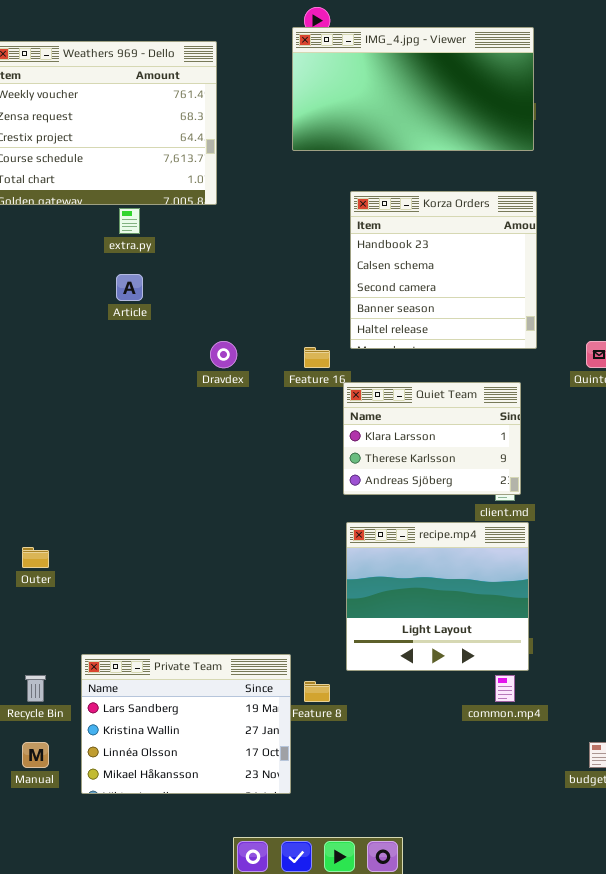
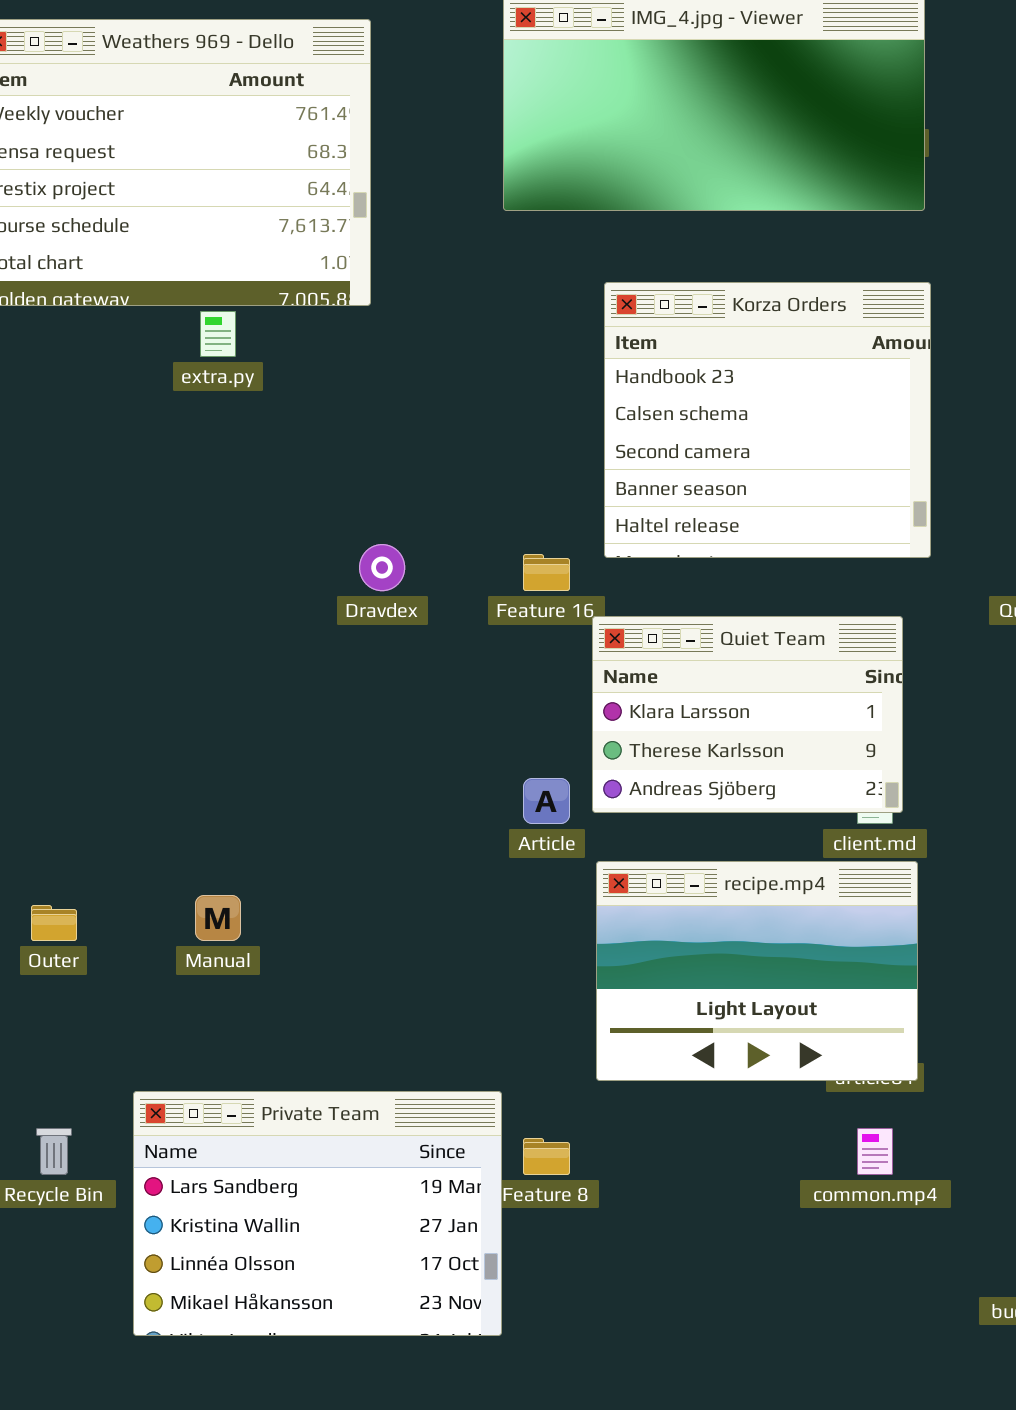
Article: [116,274,143,301] -> [523,778,570,824], moved
recipe.mp4: [346,522,529,671] -> [596,861,918,1081], resized
Manual: [22,742,49,768] -> [195,895,241,941], moved

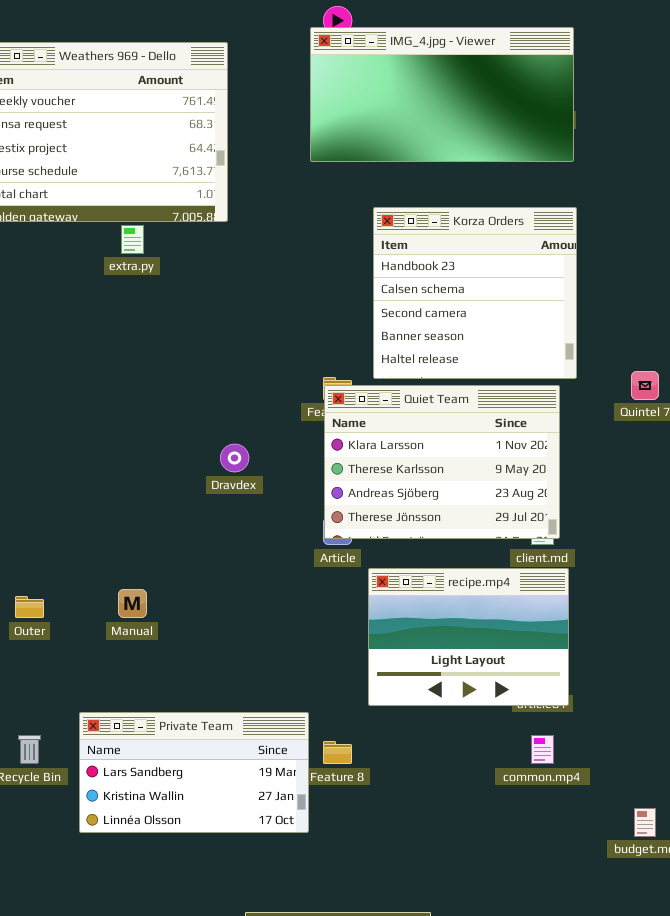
Dravdex: [359,544,405,591] -> [220,444,249,472], moved
Quiet Team: [592,616,903,813] -> [324,385,560,539], resized
Private Team: [133,1091,502,1336] -> [79,712,309,833], resized

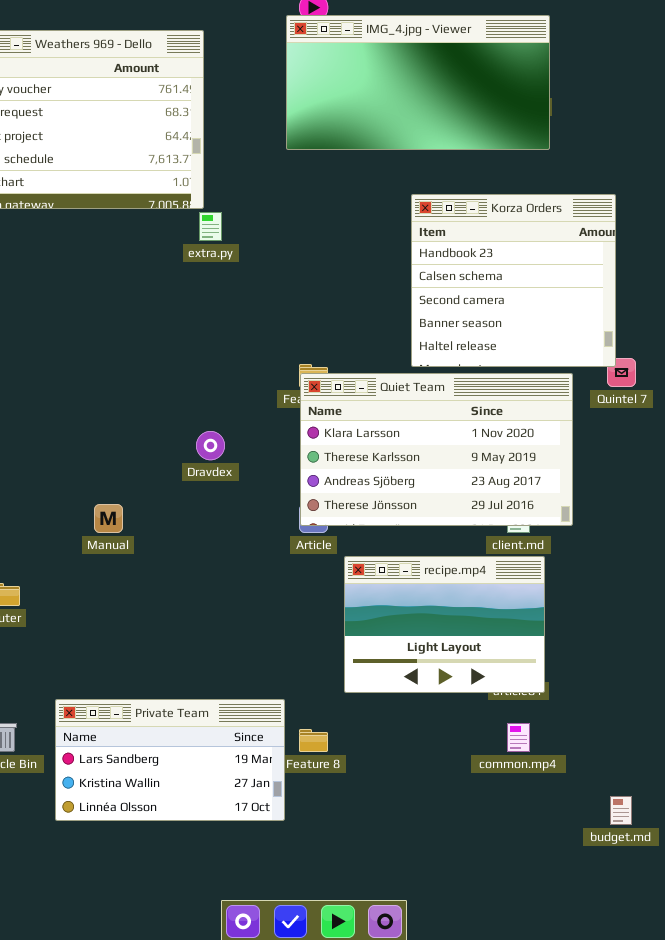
Korza Orders: [373,207,577,379] -> [411,194,616,367], moved
extra.py: [121,225,144,254] -> [199,212,222,241], moved
Quiet Team: [324,385,560,539] -> [300,373,573,526], resized
Manual: [118,589,147,618] -> [94,504,123,533], moved

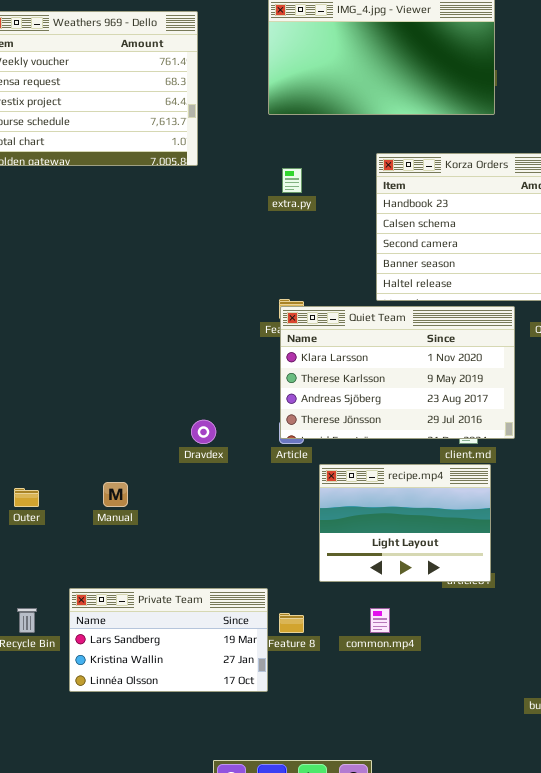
extra.py: [199,212,222,241] -> [282,168,302,193], moved
Dravdex: [196,431,225,460] -> [191,420,216,444], moved
Manual: [94,504,123,533] -> [103,482,128,507], moved
common.mp4: [507,723,530,752] -> [370,608,390,633], moved

